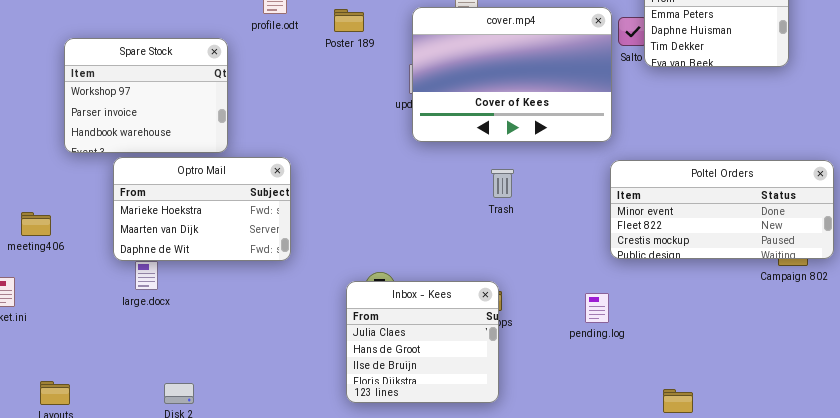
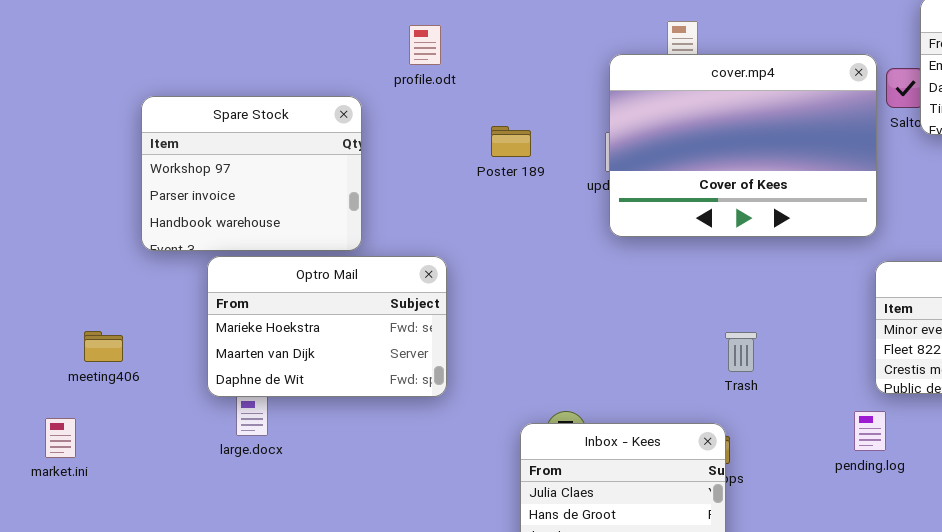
Poster 189: [334,9,364,32] -> [491,126,531,157], moved
Trash: [491,169,514,198] -> [725,332,757,372], moved
pending.log: [585,293,609,323] -> [854,411,886,451], moved

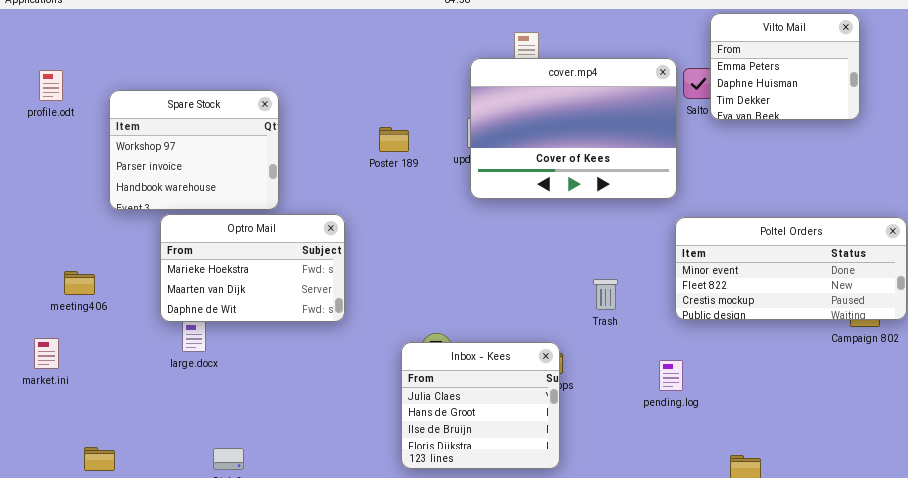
profile.odt: [409,25,441,65] -> [39,70,63,101], moved
Poster 189: [491,126,531,157] -> [379,127,409,152], moved
Trash: [725,332,757,372] -> [593,279,618,310], moved
pending.log: [854,411,886,451] -> [659,360,683,391], moved

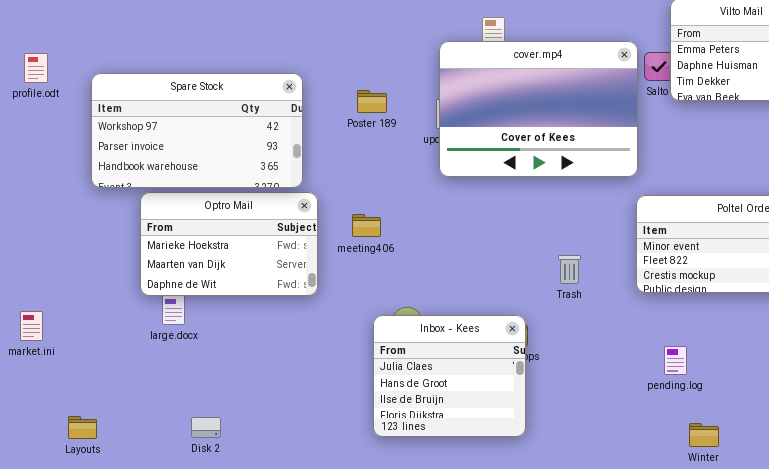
Spare Stock: [109,90,279,210] -> [91,73,303,188], resized
Poster 189: [379,127,409,152] -> [357,90,387,113], moved
meeting406: [64,271,95,295] -> [352,214,381,237], moved
pending.log: [659,360,683,391] -> [664,346,687,375], moved

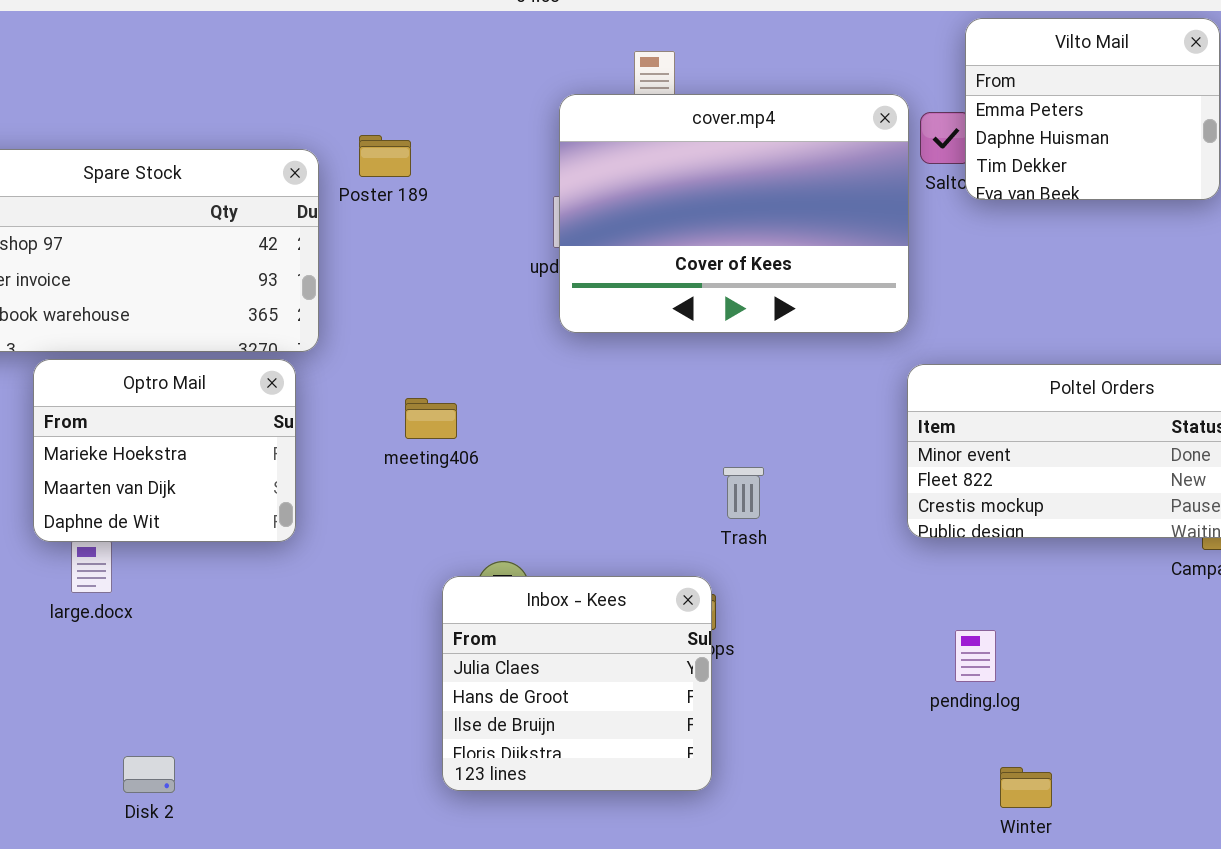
Poster 189: [357,90,387,113] -> [359,135,411,177], moved
Optro Mail: [140,192,318,296] -> [33,359,296,542], resized
Trash: [558,255,581,284] -> [723,467,764,519], moved

